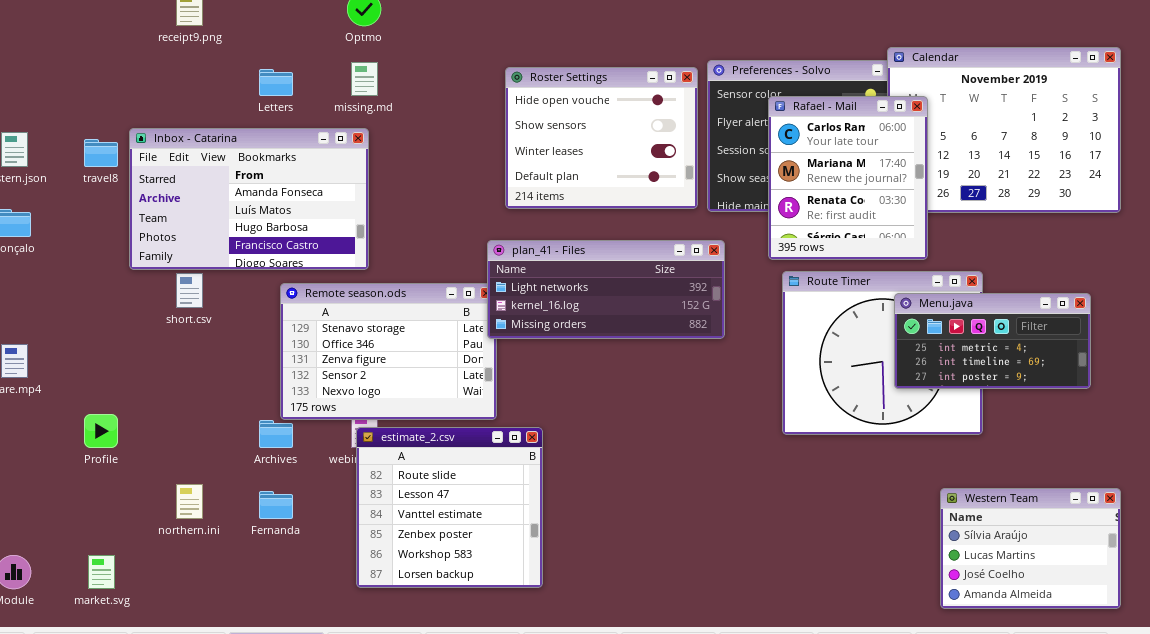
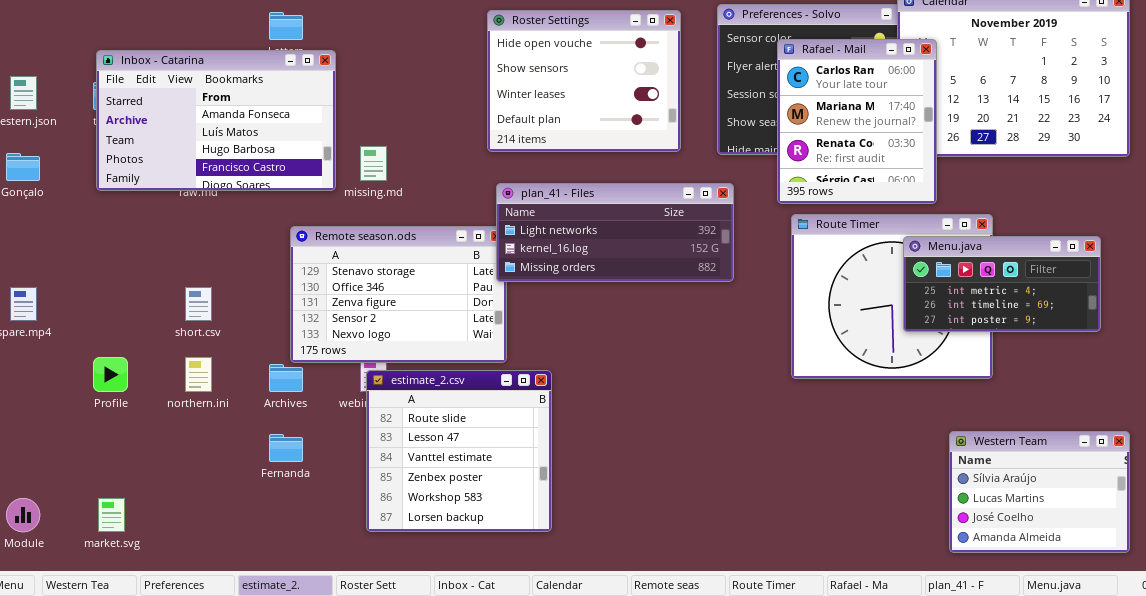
missing.md: [351,62,378,96] -> [360,146,387,181], moved
Roster Settings: [505,67,698,209] -> [487,10,681,152], moved
Inbox - Catarina: [129,128,369,270] -> [96,50,336,191], moved
short.csv: [176,273,203,308] -> [185,287,212,321], moved
northern.ini: [176,484,203,519] -> [185,357,212,392], moved

